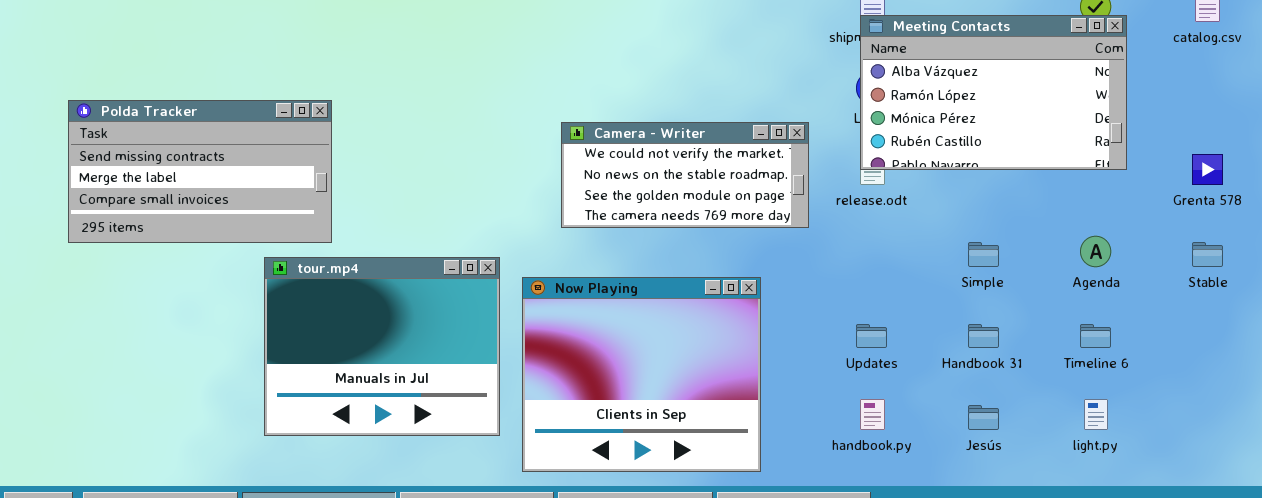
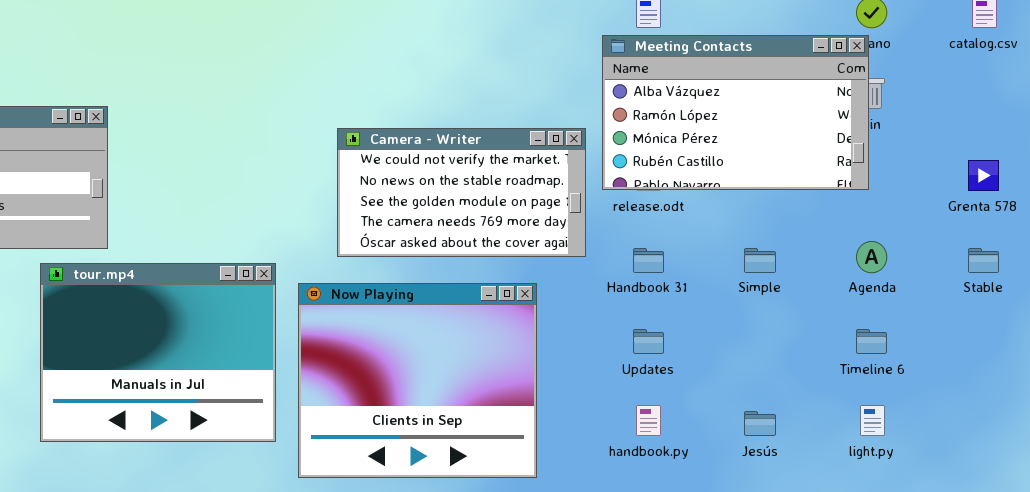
Meeting Contacts: [860,15,1127,170] -> [602,35,869,190], moved
Camera - Writer: [561,122,809,228] -> [337,128,586,257], resized
Handbook 31: [968,324,999,348] -> [633,248,664,273], moved

